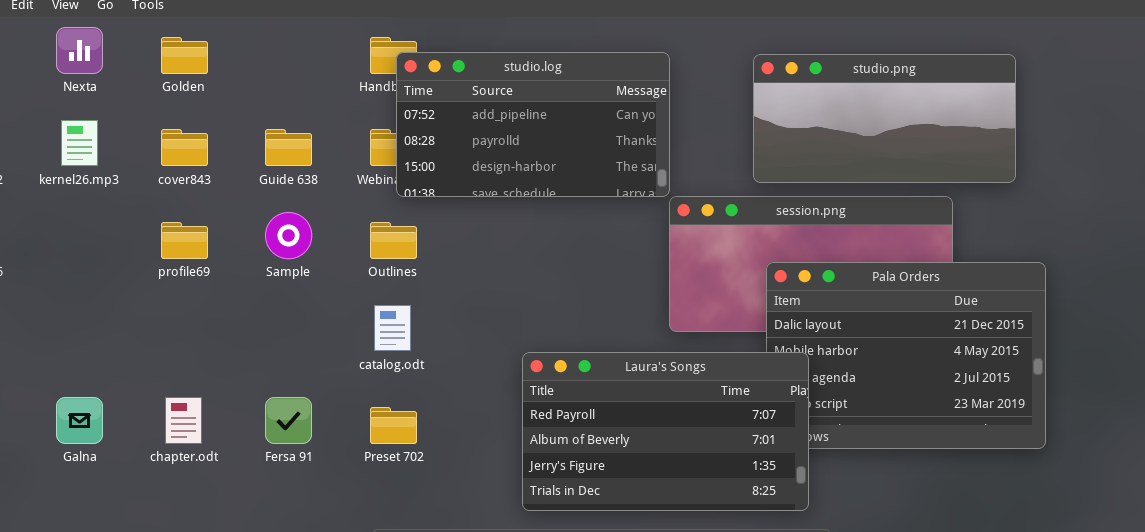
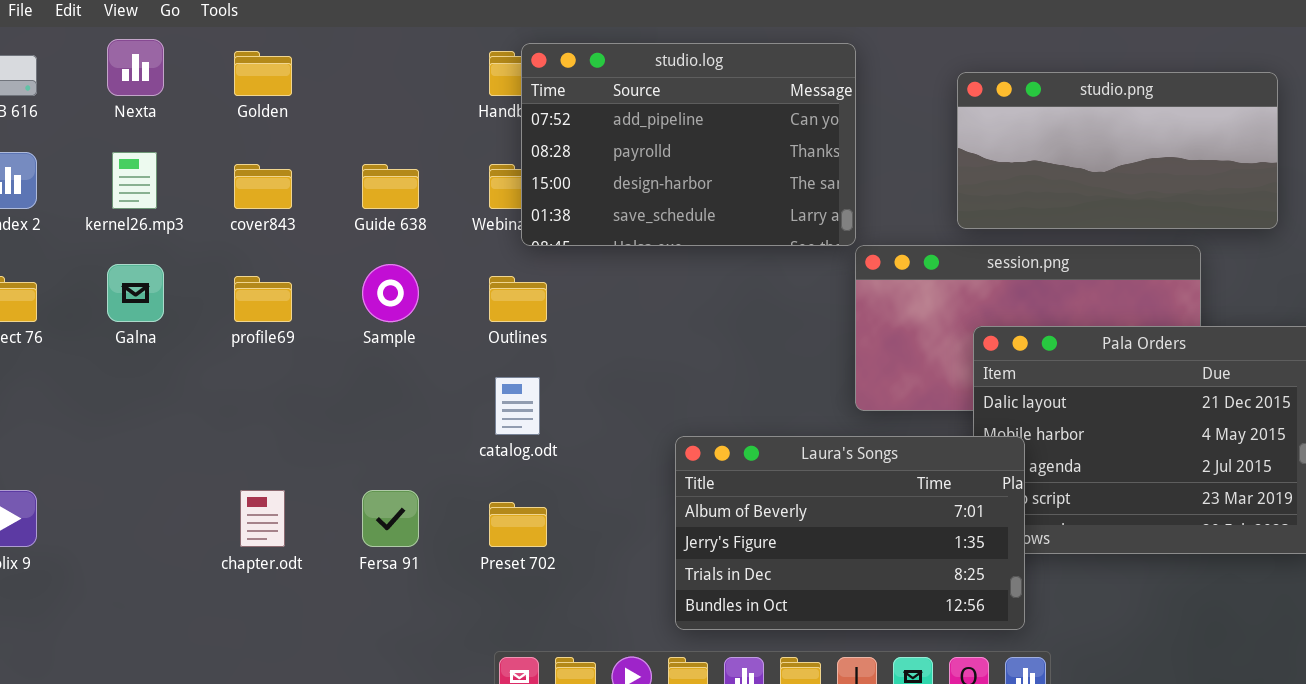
studio.log: [396,52,670,197] -> [521,43,856,246], resized
Laura's Songs: [522,352,809,511] -> [675,436,1025,630], scrolled down 1 row
Galna: [56,397,103,444] -> [107,264,164,322], moved

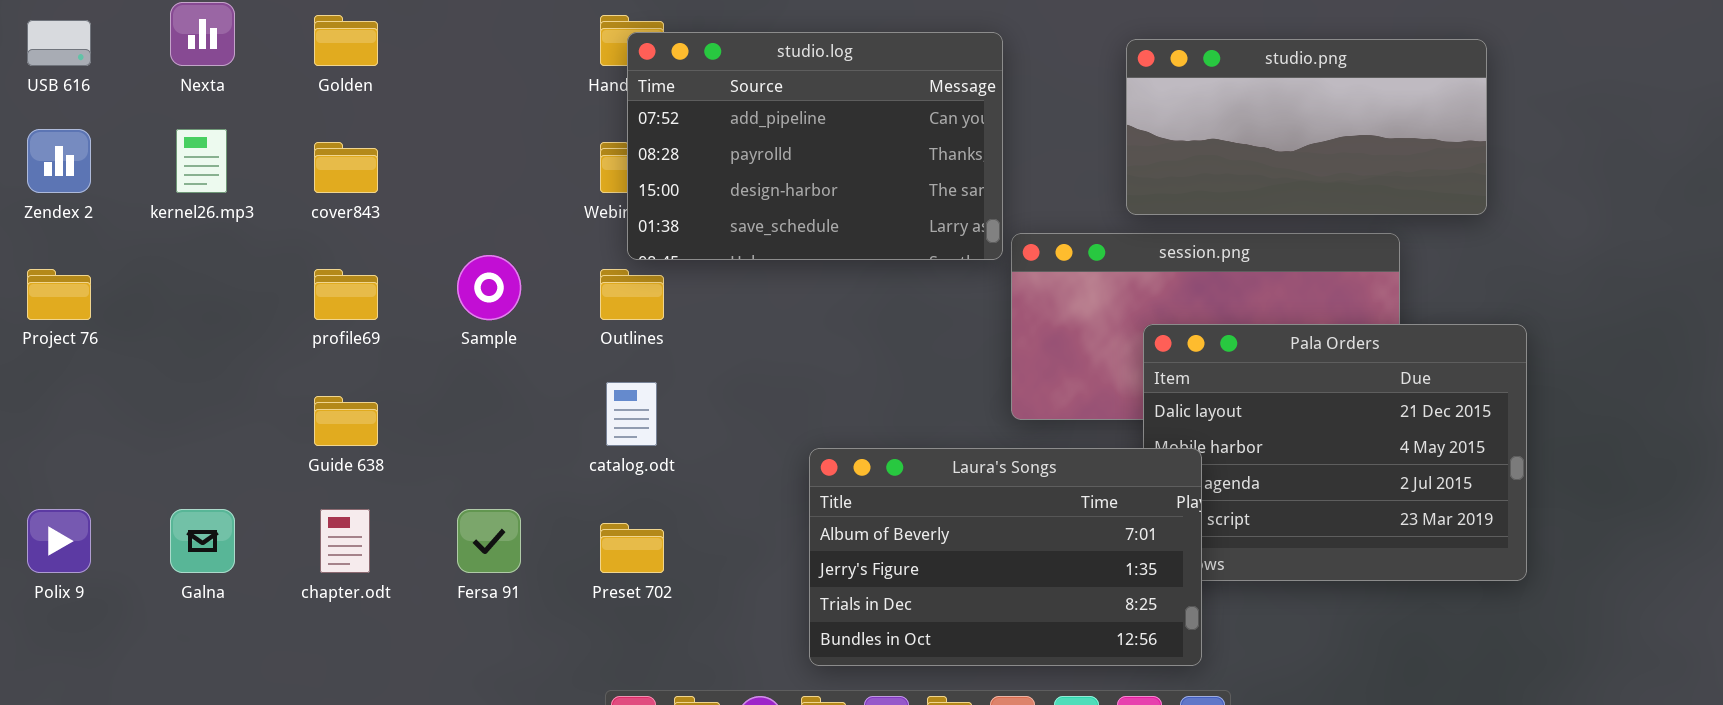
studio.log: [521,43,856,246] -> [627,32,1003,260], moved
Guide 638: [362,164,419,209] -> [314,396,378,446], moved
Galna: [107,264,164,322] -> [170,509,235,573], moved

